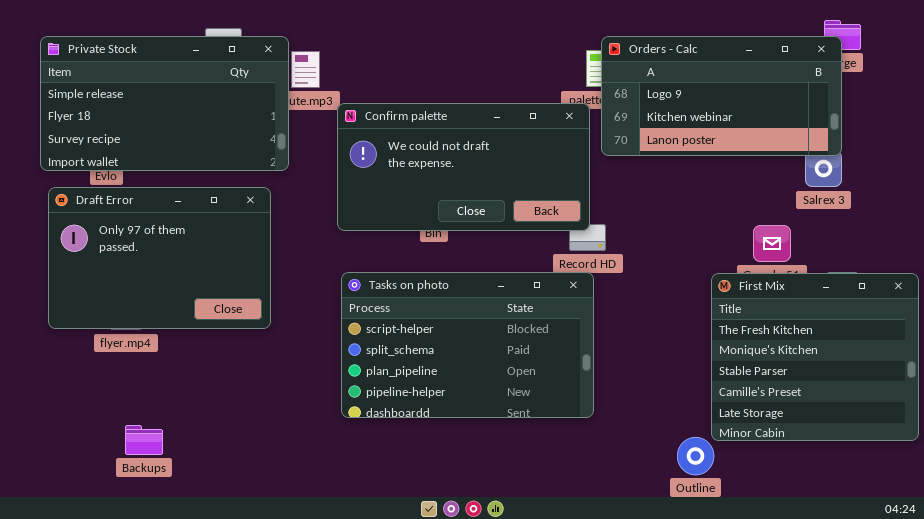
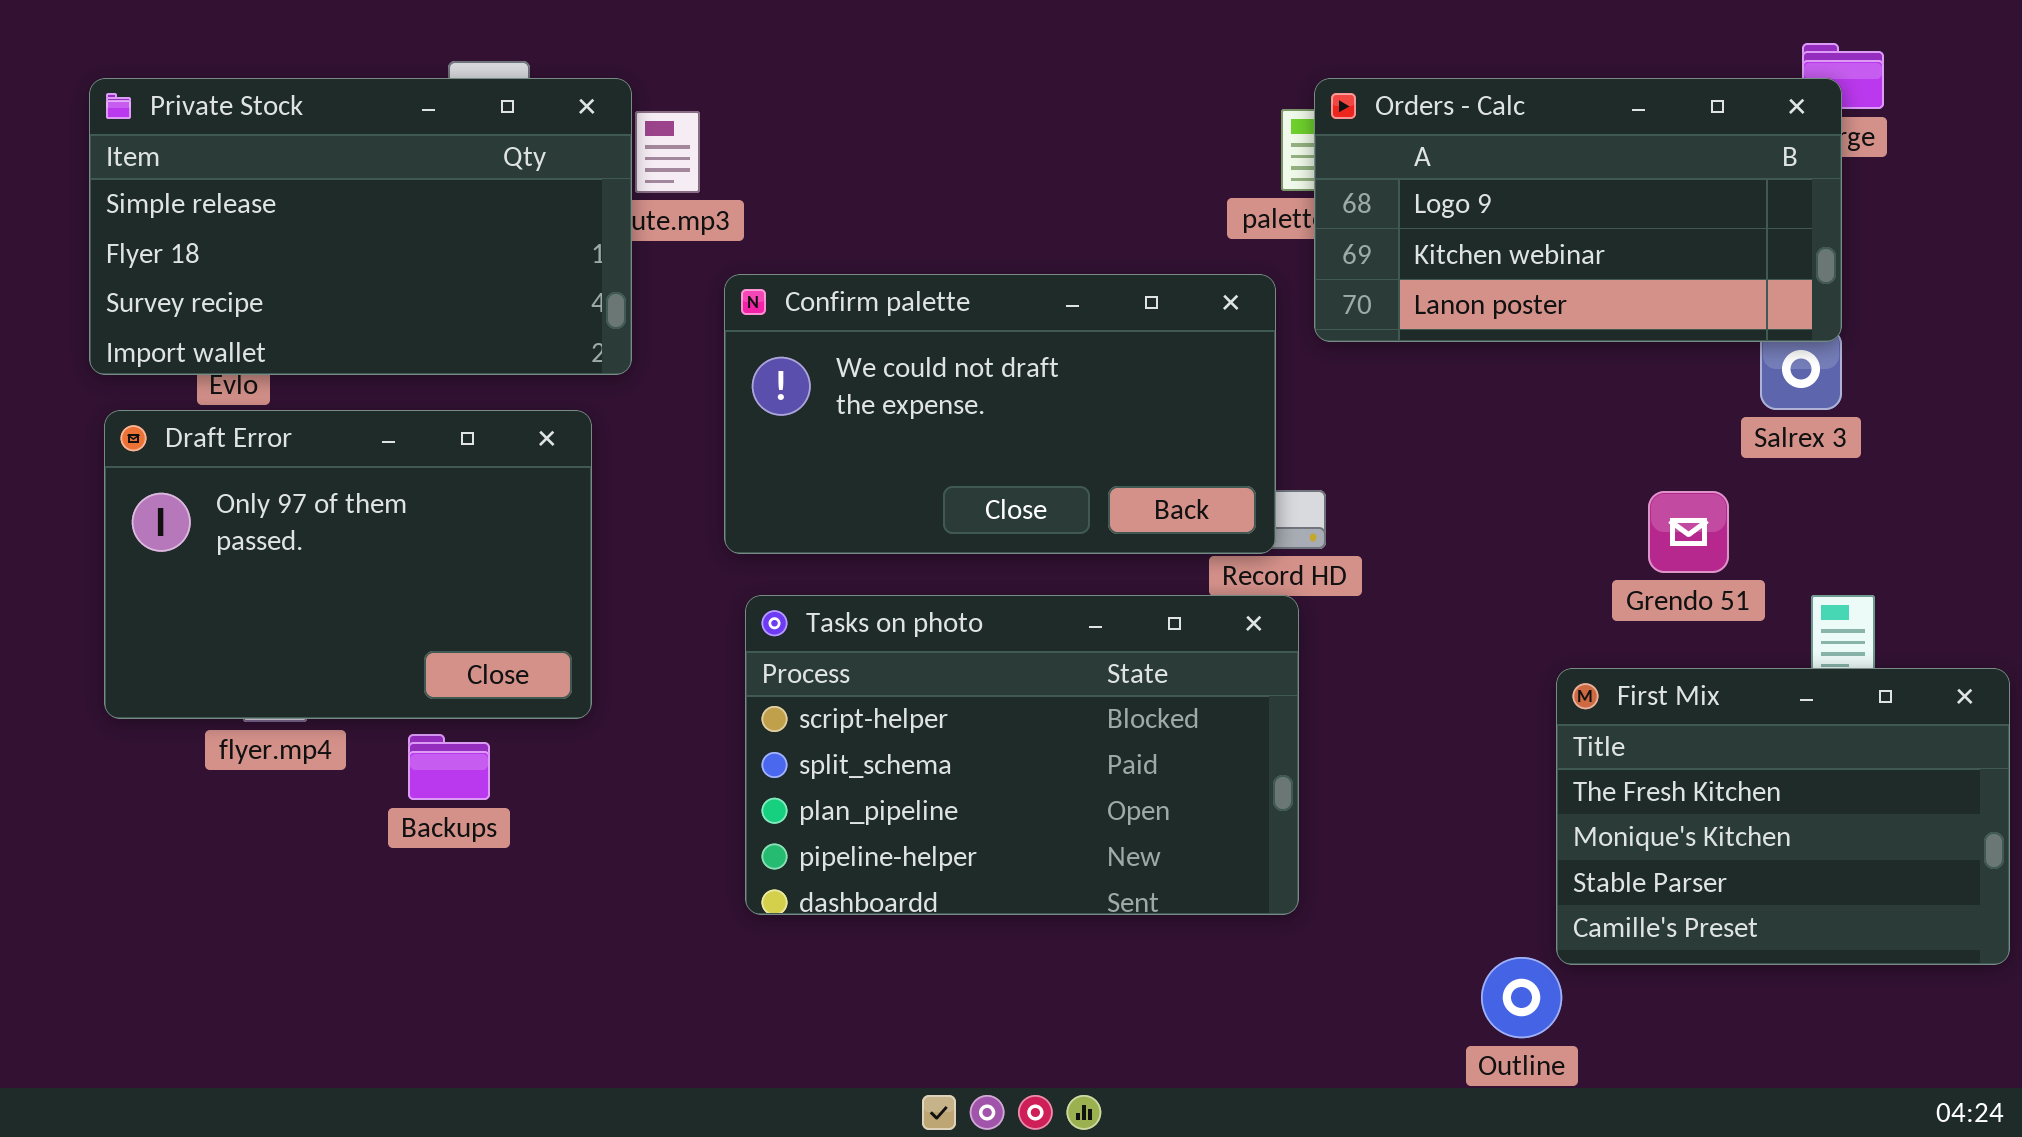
Confirm palette: [337,103,590,231] -> [724,274,1276,554], moved
First Mix: [711,273,919,441] -> [1556,668,2010,965], resized
Backups: [125,425,163,455] -> [408,734,490,800], moved

